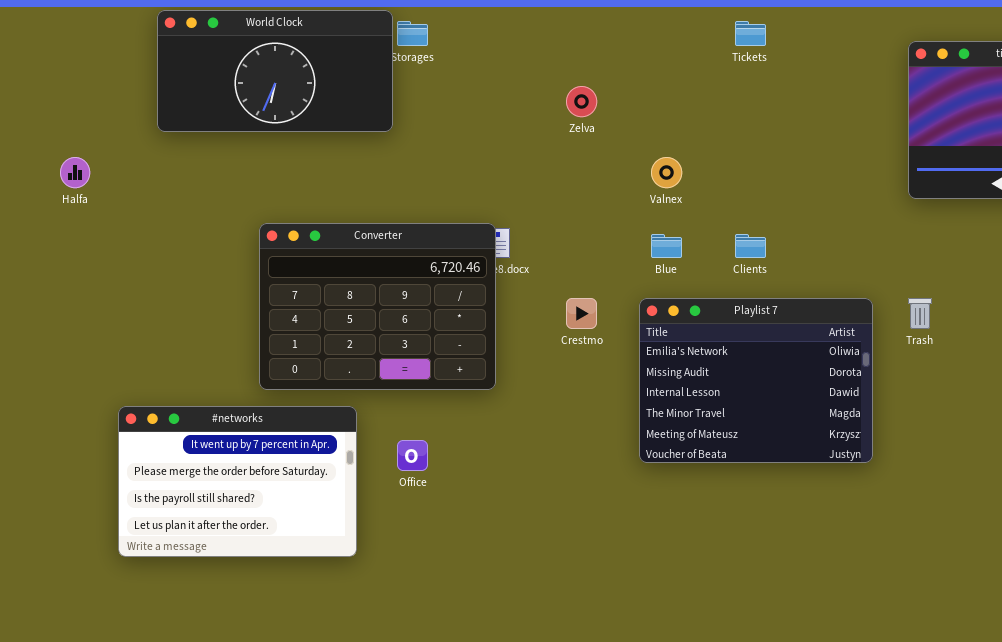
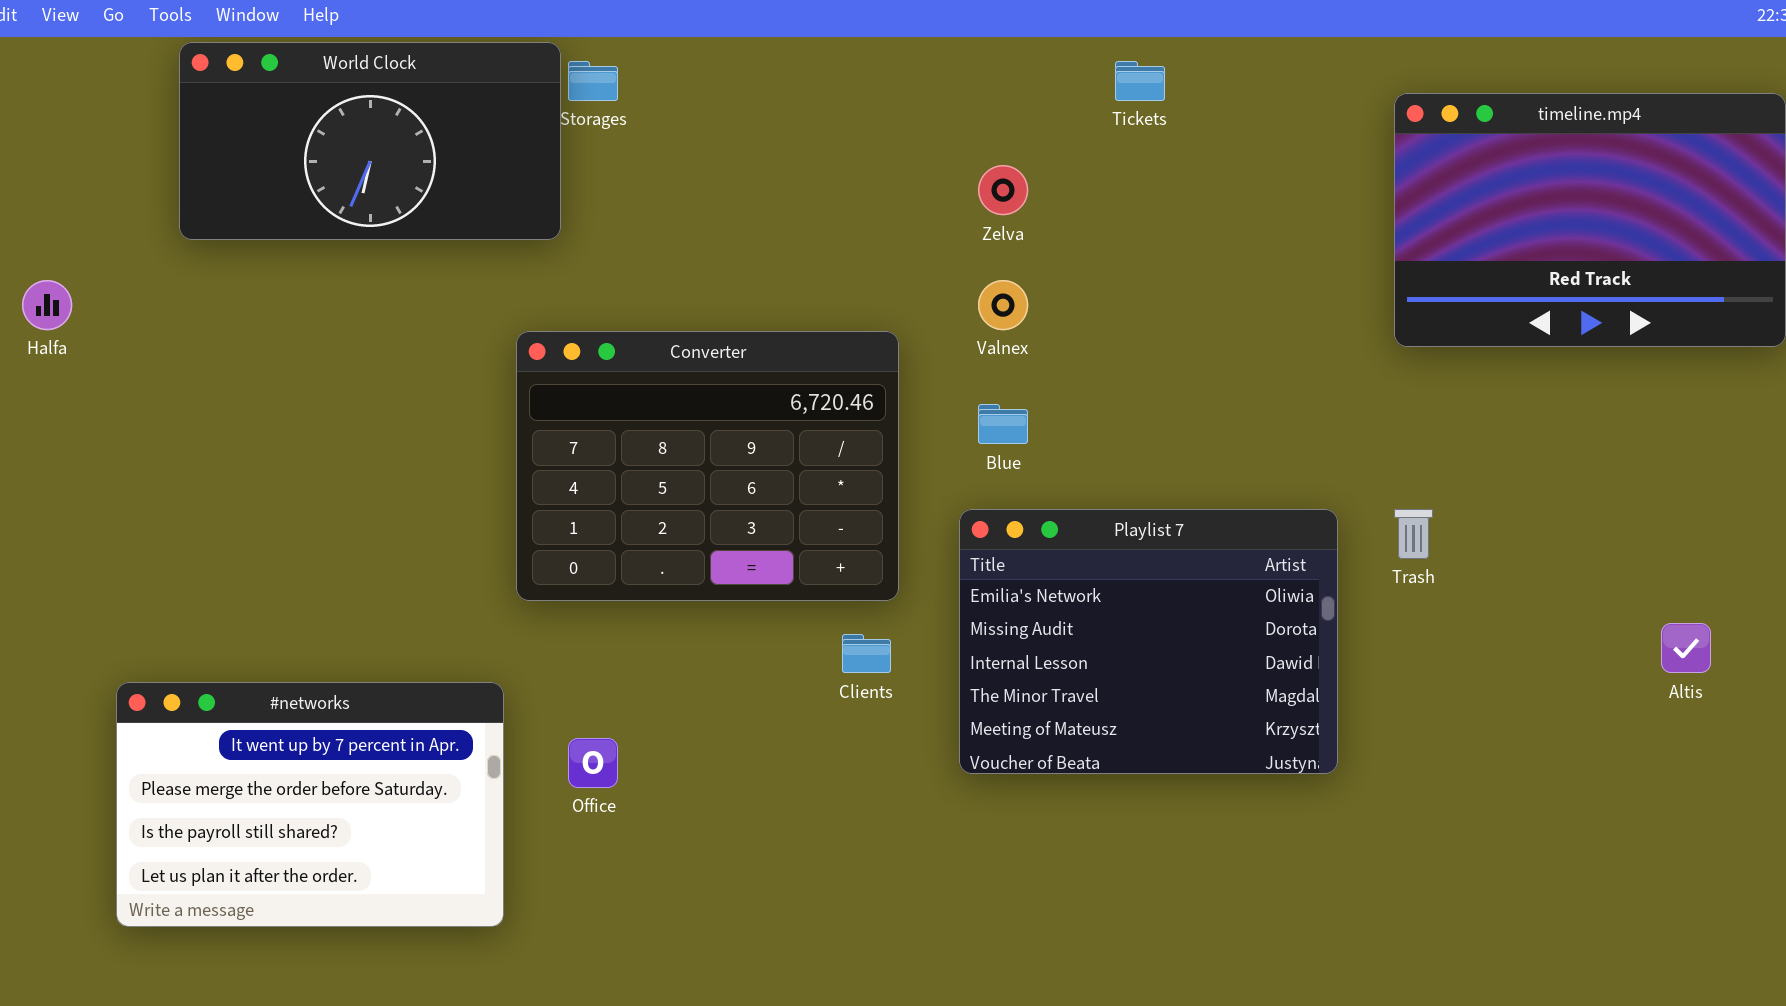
Zelva: [566,86,597,117] -> [978,165,1028,215], moved
Converter: [259,223,496,390] -> [516,331,899,601], moved
Clients: [735,234,766,258] -> [842,634,891,673], moved

